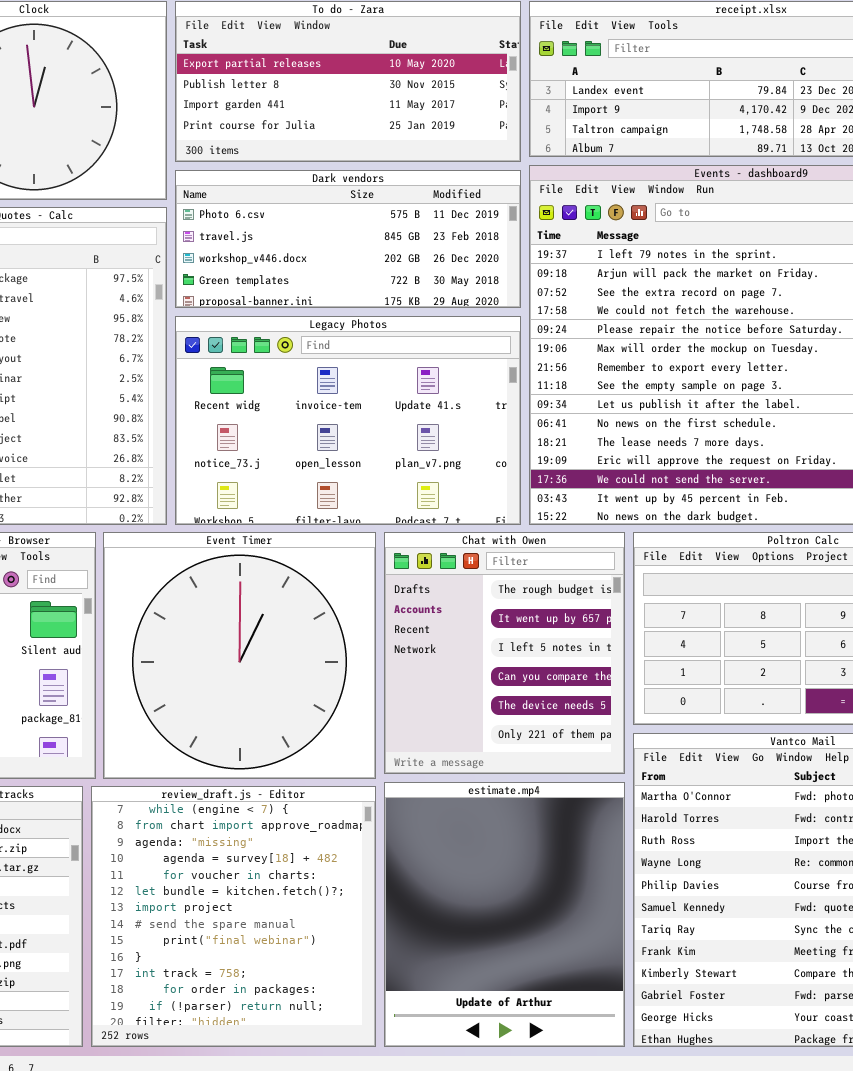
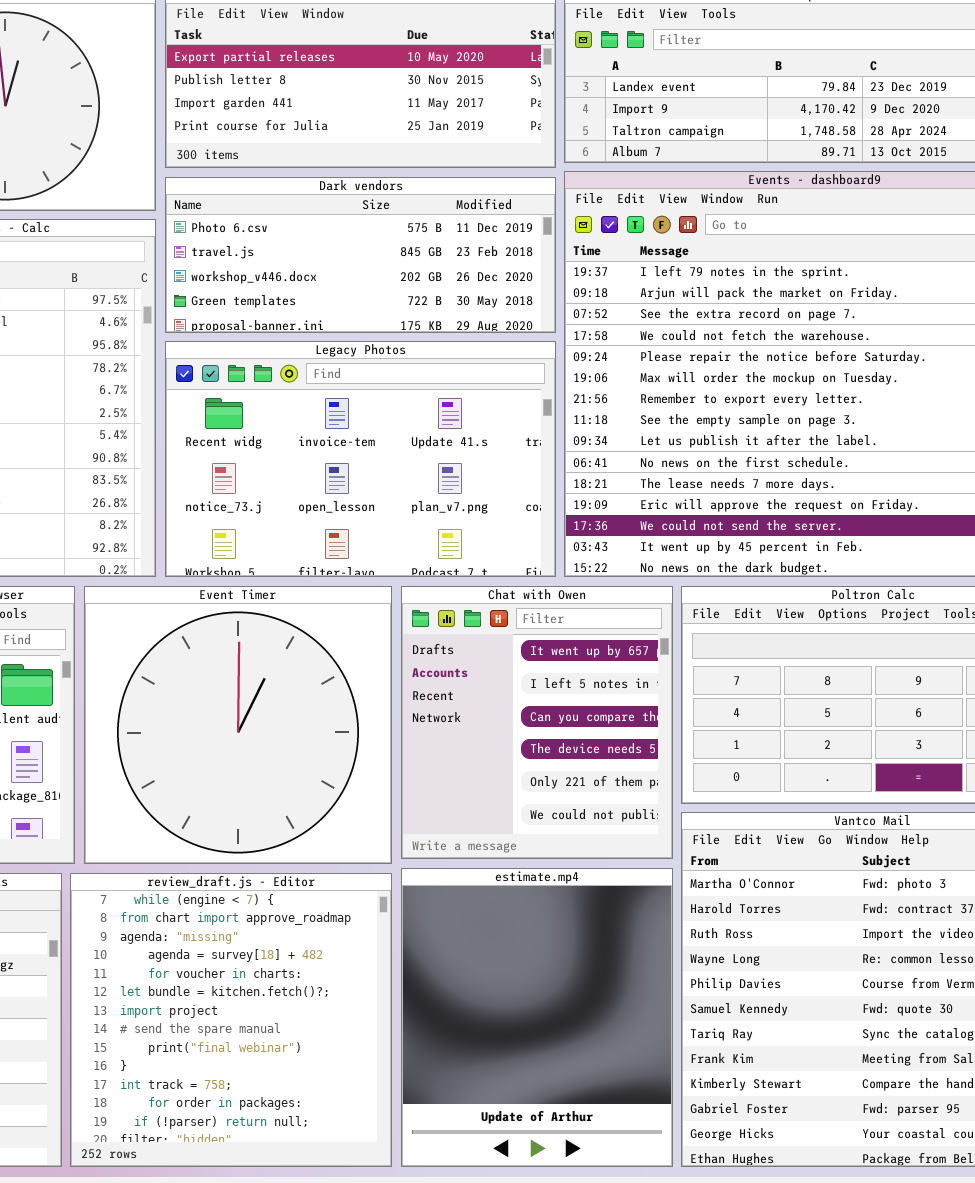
Chat with Owen: [384,532,625,774] -> [401,586,673,859], scrolled down 1 row

